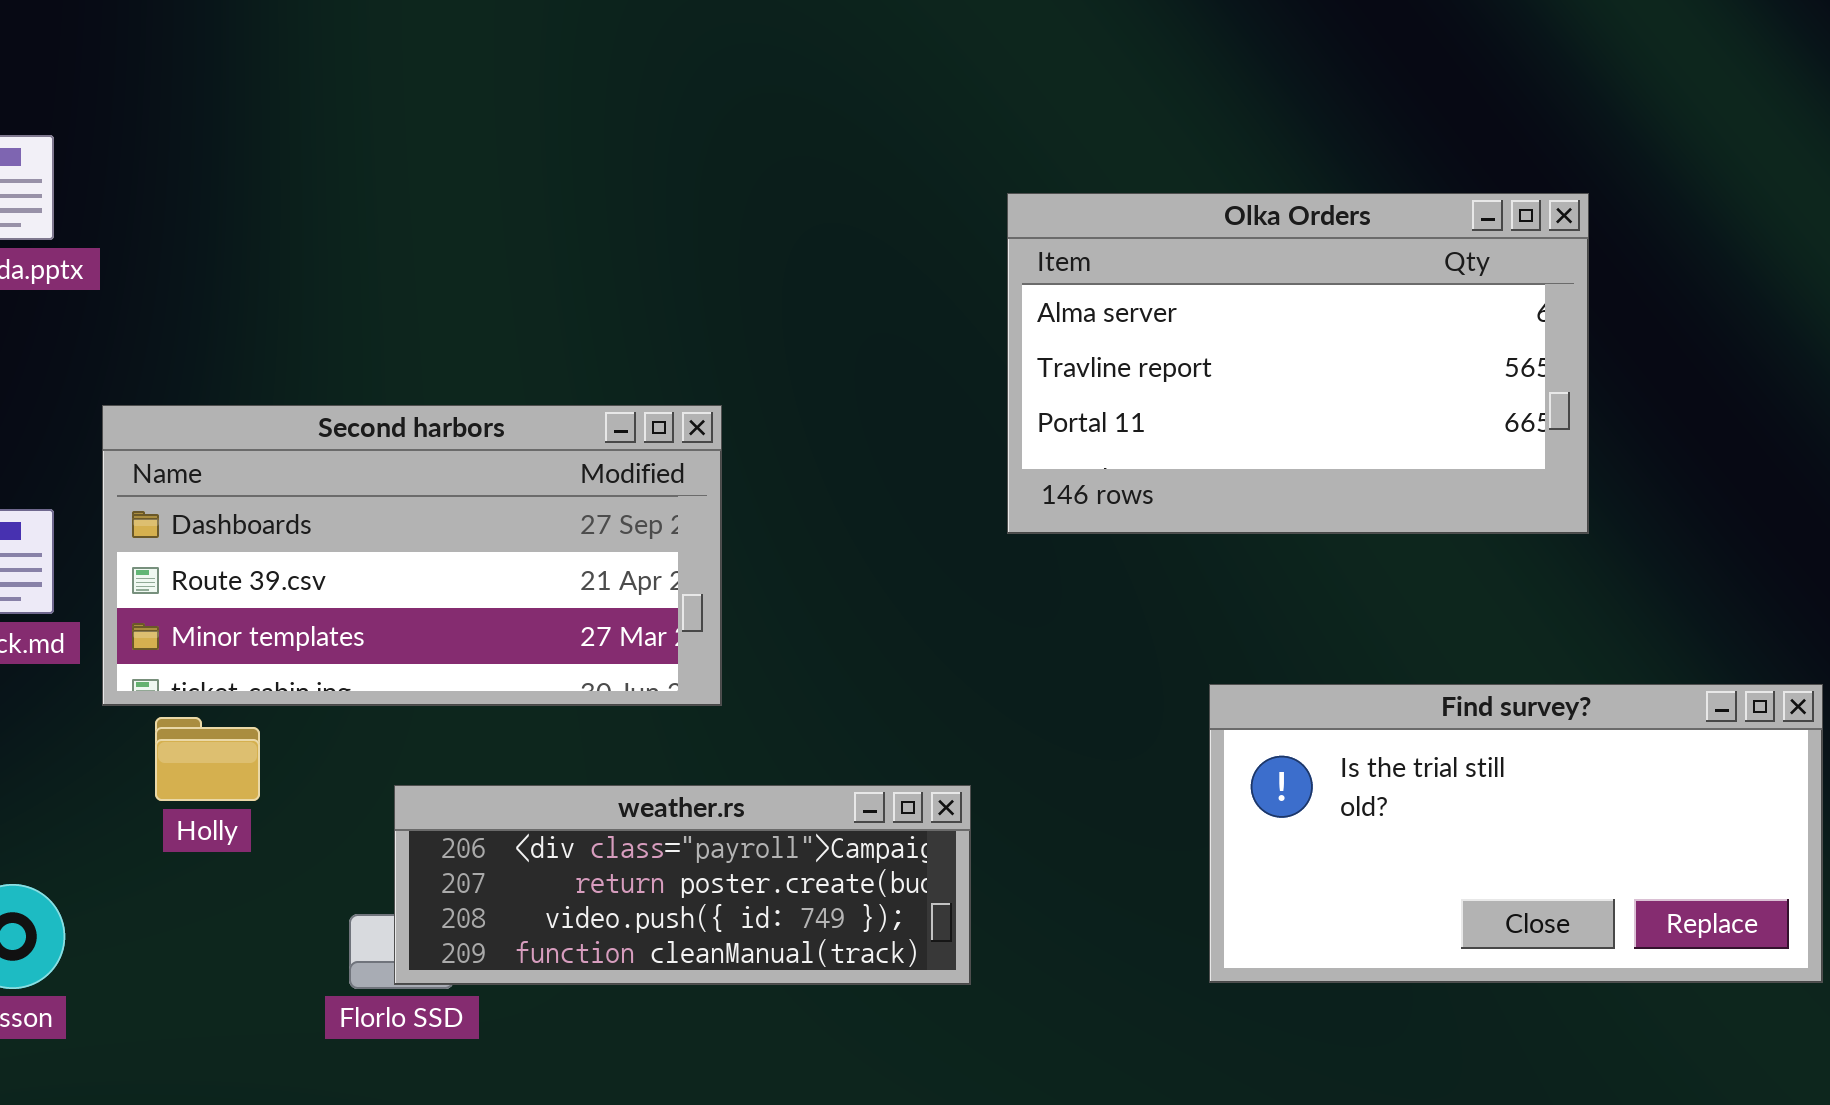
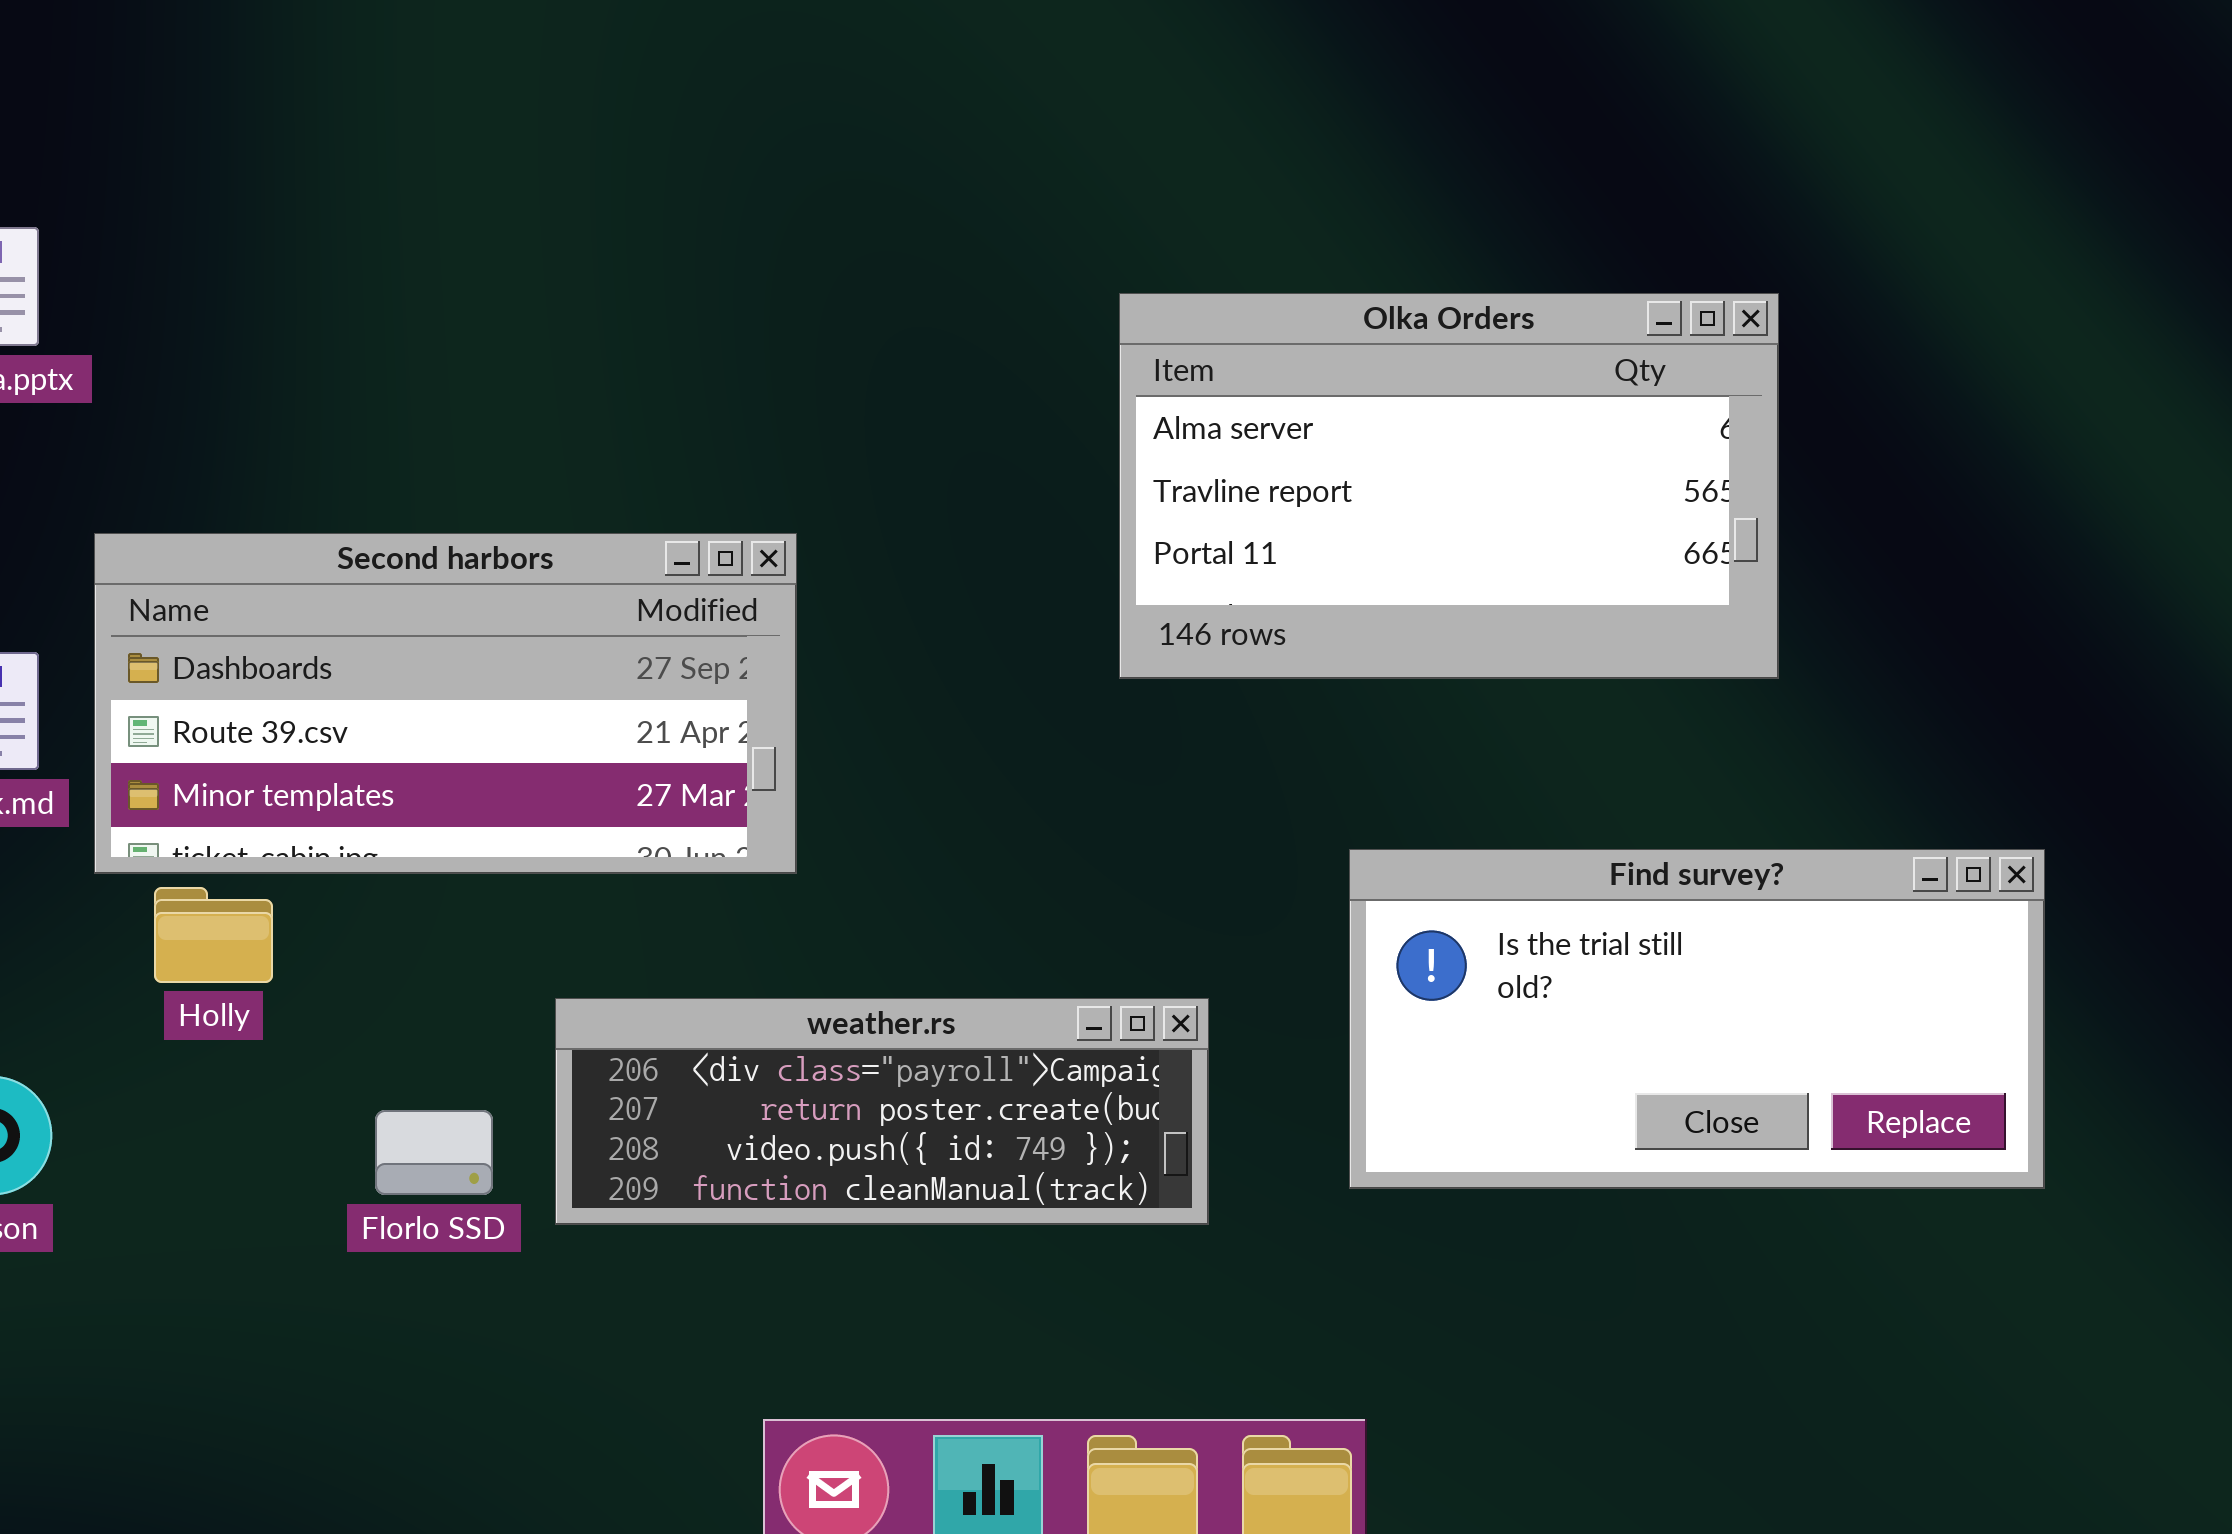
weather.rs: [394,785,971,985] -> [555,998,1209,1225], moved

